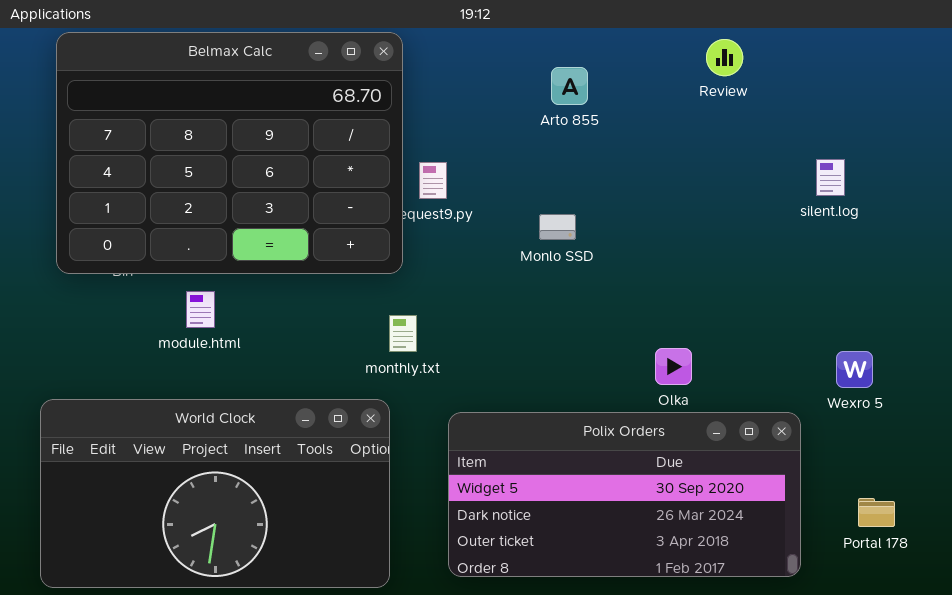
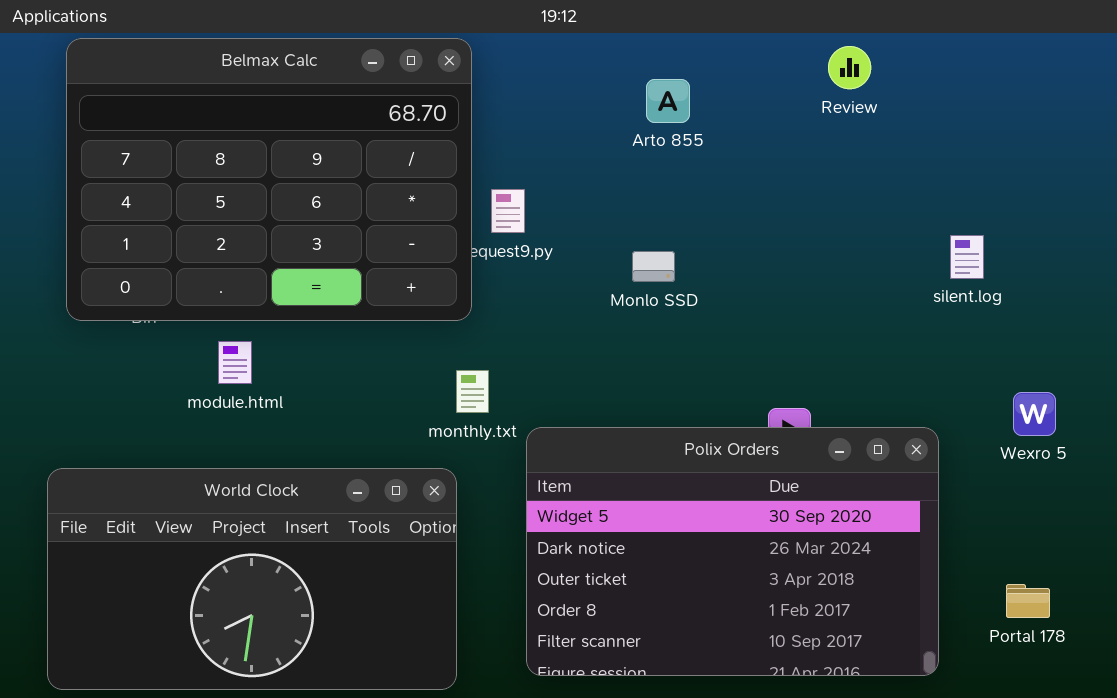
silent.log: [816,159,845,196] -> [950,235,984,279], moved
Wexro 5: [836,351,873,388] -> [1013,392,1056,436], moved
Polix Orders: [448,412,801,577] -> [526,427,939,676], resized

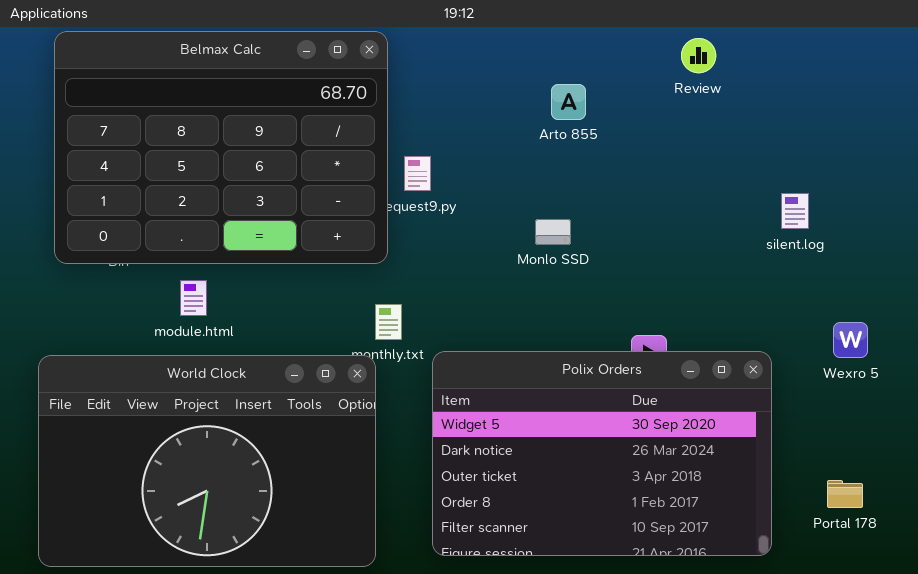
Arto 855: [646,79,690,123] -> [551,84,586,120], moved
Monlo SSD: [632,251,675,282] -> [535,219,571,245], moved
World Clock: [47,468,457,690] -> [38,355,376,567], resized

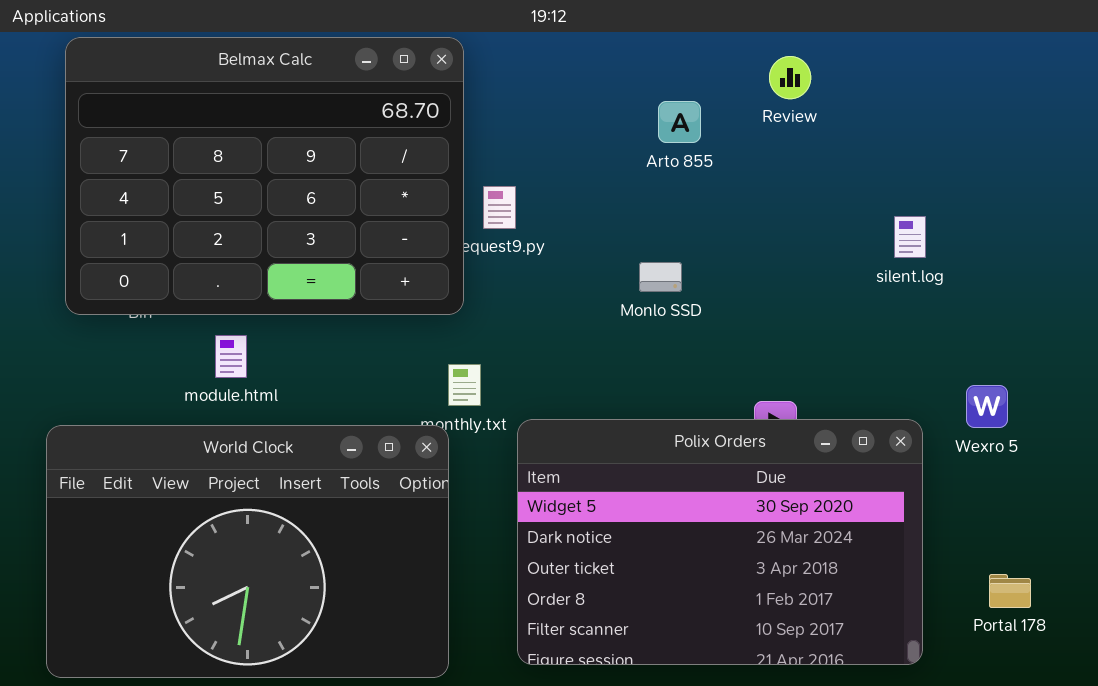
Review: [681,38,716,73] -> [769,56,811,99], moved
silent.log: [781,193,809,229] -> [894,216,926,258], moved
Wexro 5: [833,322,868,358] -> [966,385,1008,428], moved

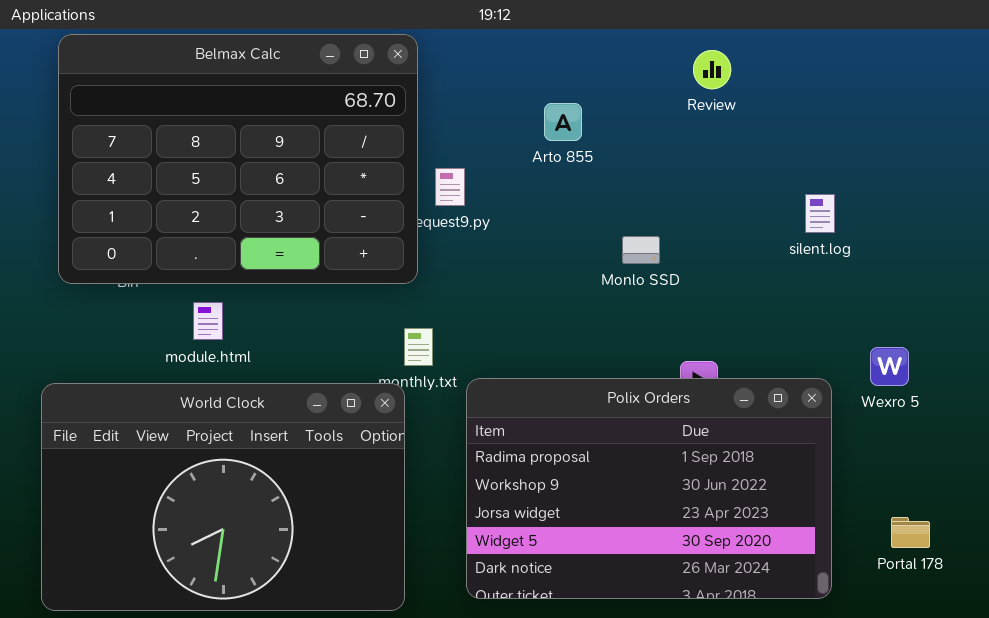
Arto 855: [658,101,701,143] -> [544,103,582,141], moved
Monlo SSD: [639,262,682,292] -> [622,236,660,264], moved
Polix Orders: [517,419,923,665] -> [466,378,832,599], scrolled up 3 rows

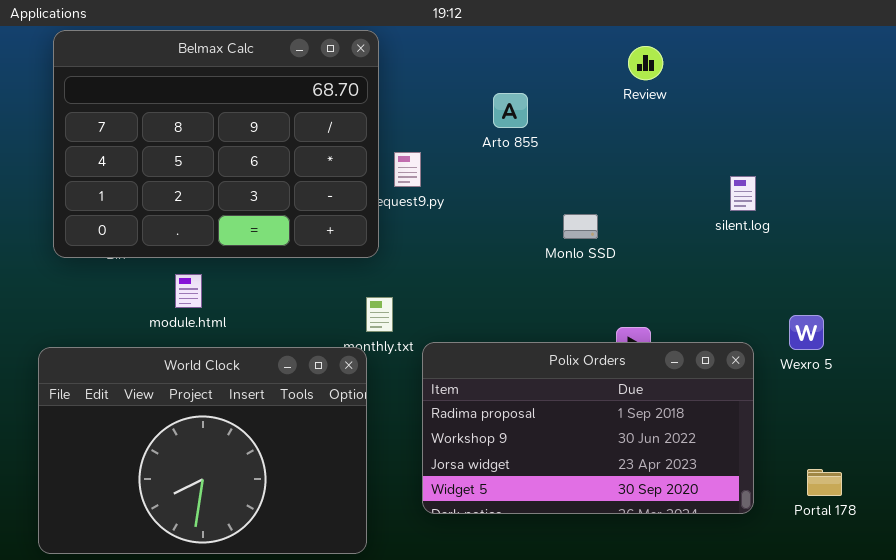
Polix Orders: [466,378,832,599] -> [422,342,754,514], resized

